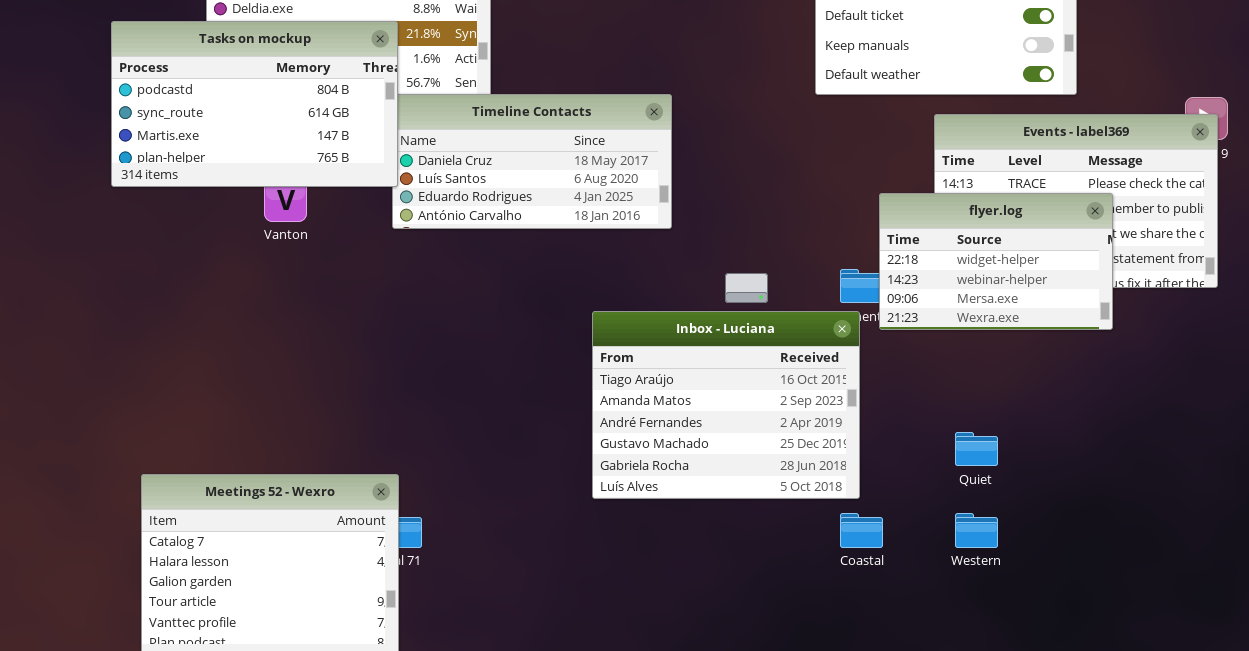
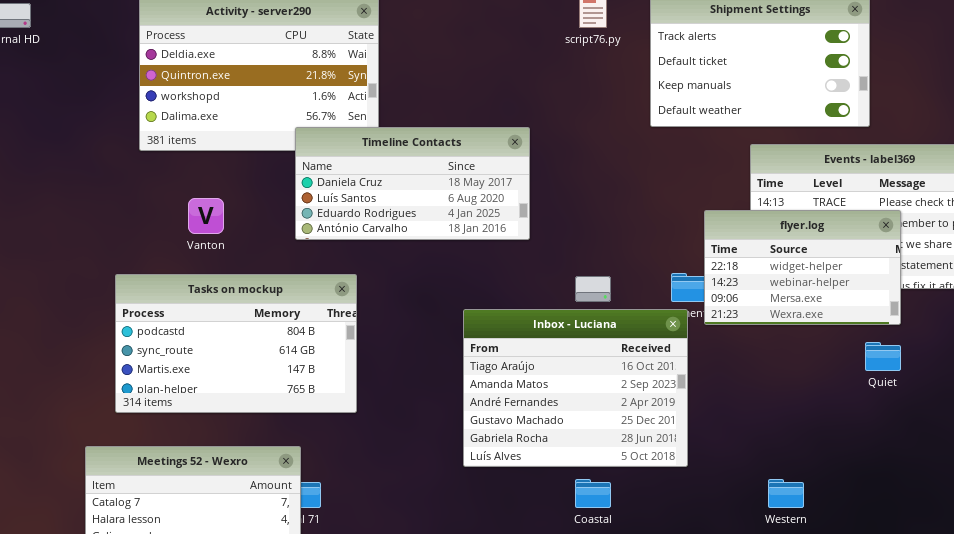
Tasks on mockup: [111,21,398,187] -> [115,274,357,413], moved
Quiet: [955,432,998,466] -> [865,342,901,371], moved
Coastal: [840,513,883,548] -> [575,479,611,508], moved

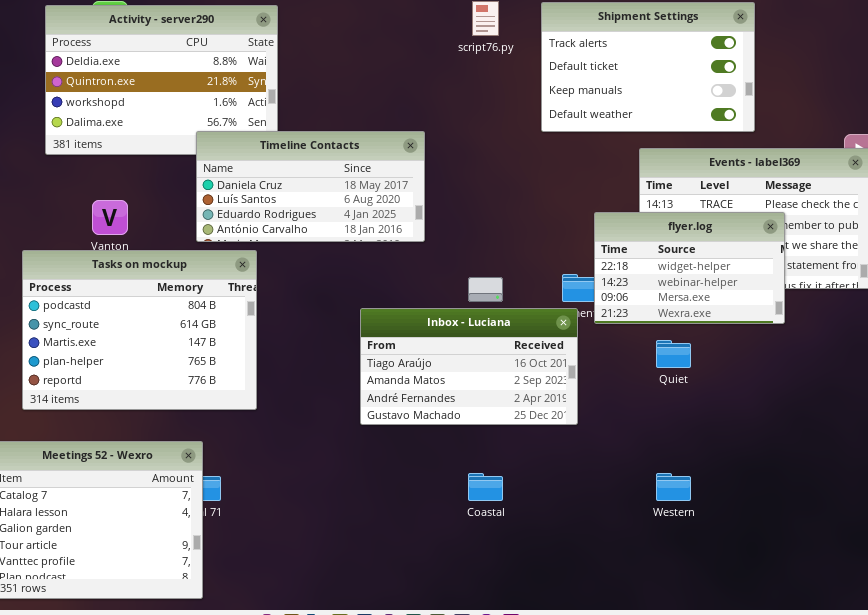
Tasks on mockup: [115,274,357,413] -> [22,250,257,410], resized
Inbox - Luciana: [463,309,688,467] -> [360,308,578,425], resized
Quiet: [865,342,901,371] -> [656,340,691,368], moved

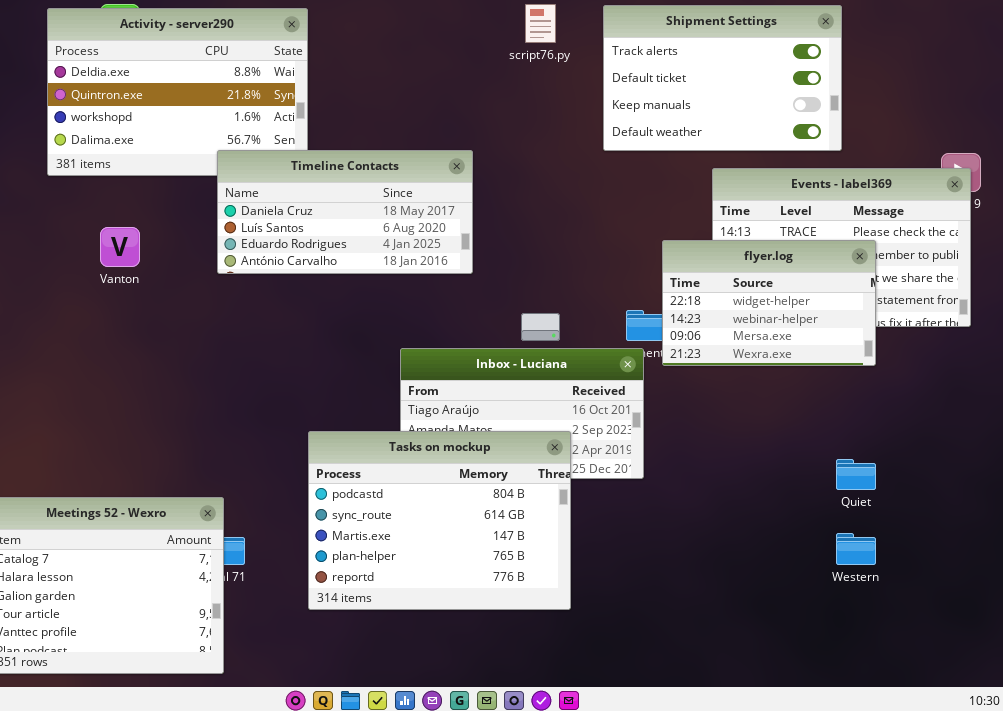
Tasks on mockup: [22,250,257,410] -> [308,431,571,610], moved
Quiet: [656,340,691,368] -> [836,459,876,490], moved
Western: [656,473,691,501] -> [836,533,876,565], moved

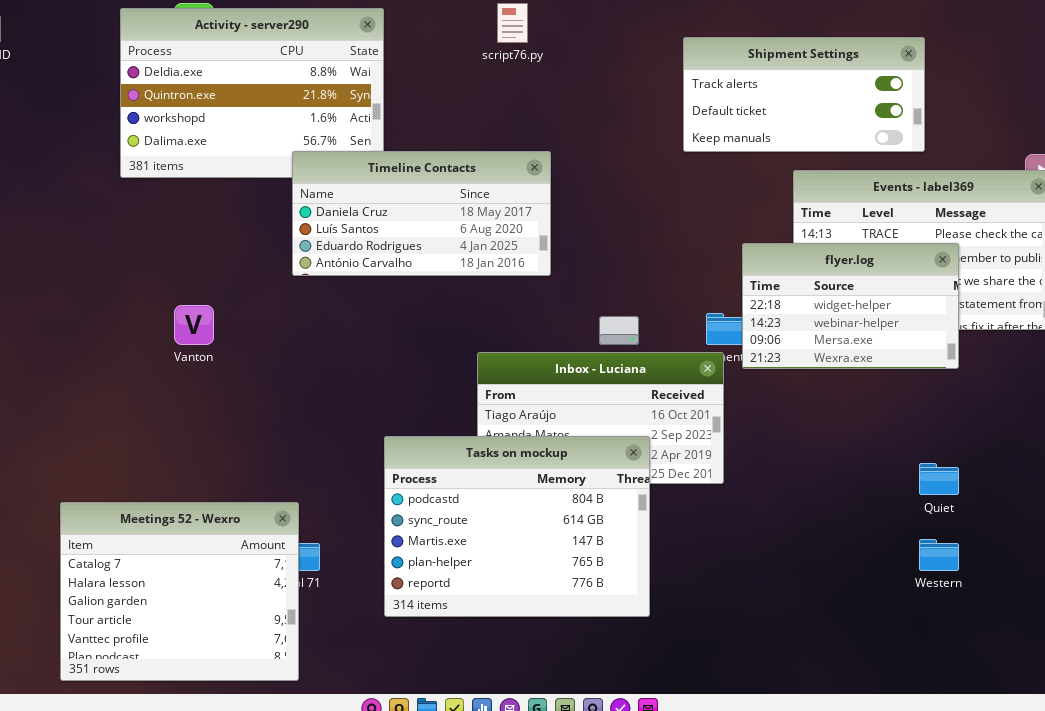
script76.py: [525,4,556,43] -> [497,3,528,43], moved
Shipment Settings: [603,5,842,151] -> [683,37,925,152], resized
Vanton: [100,227,140,267] -> [174,305,214,345], moved

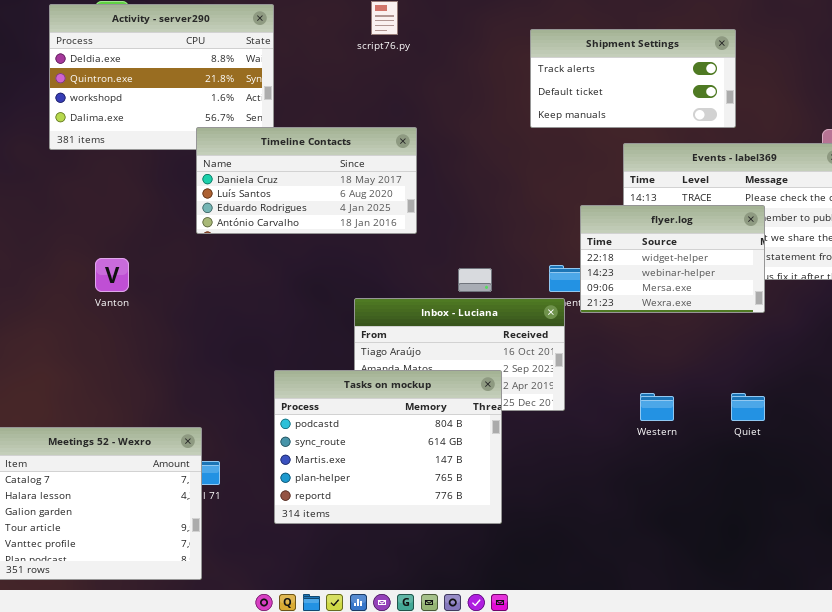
Western: [919,539,959,571] -> [640,393,674,421], moved

